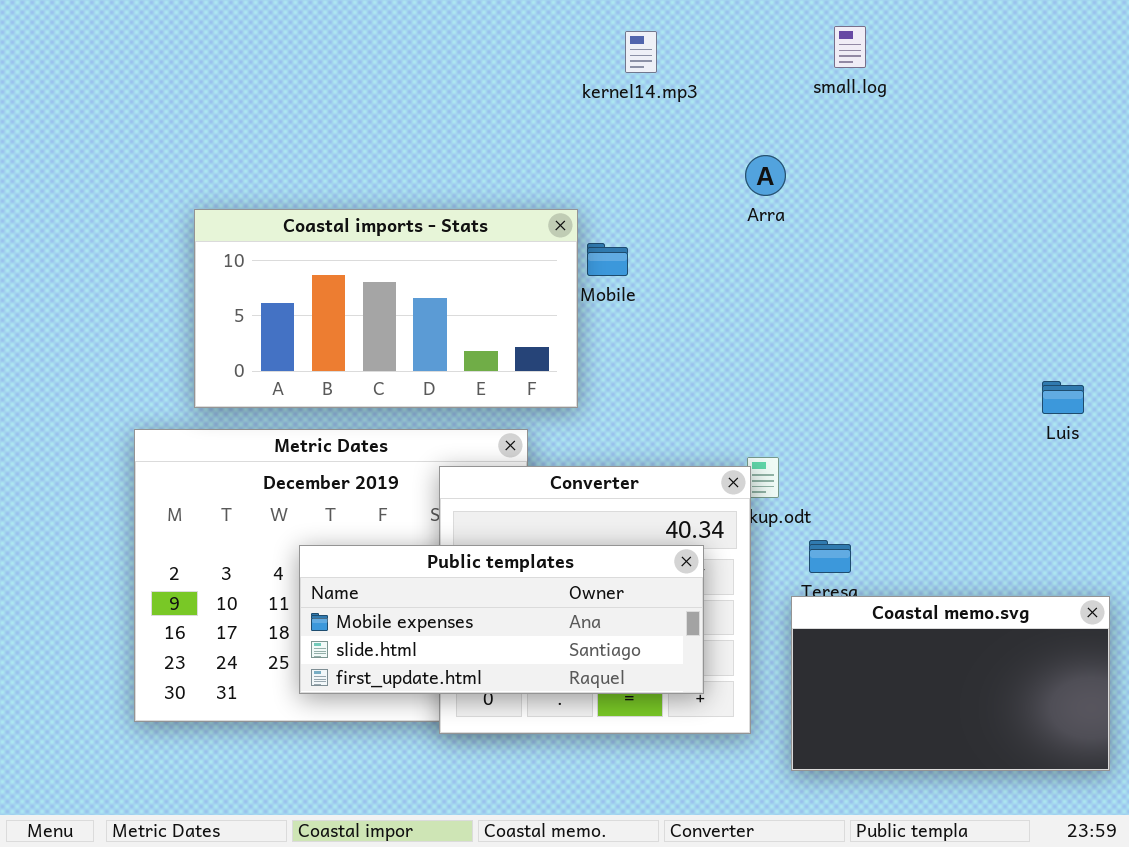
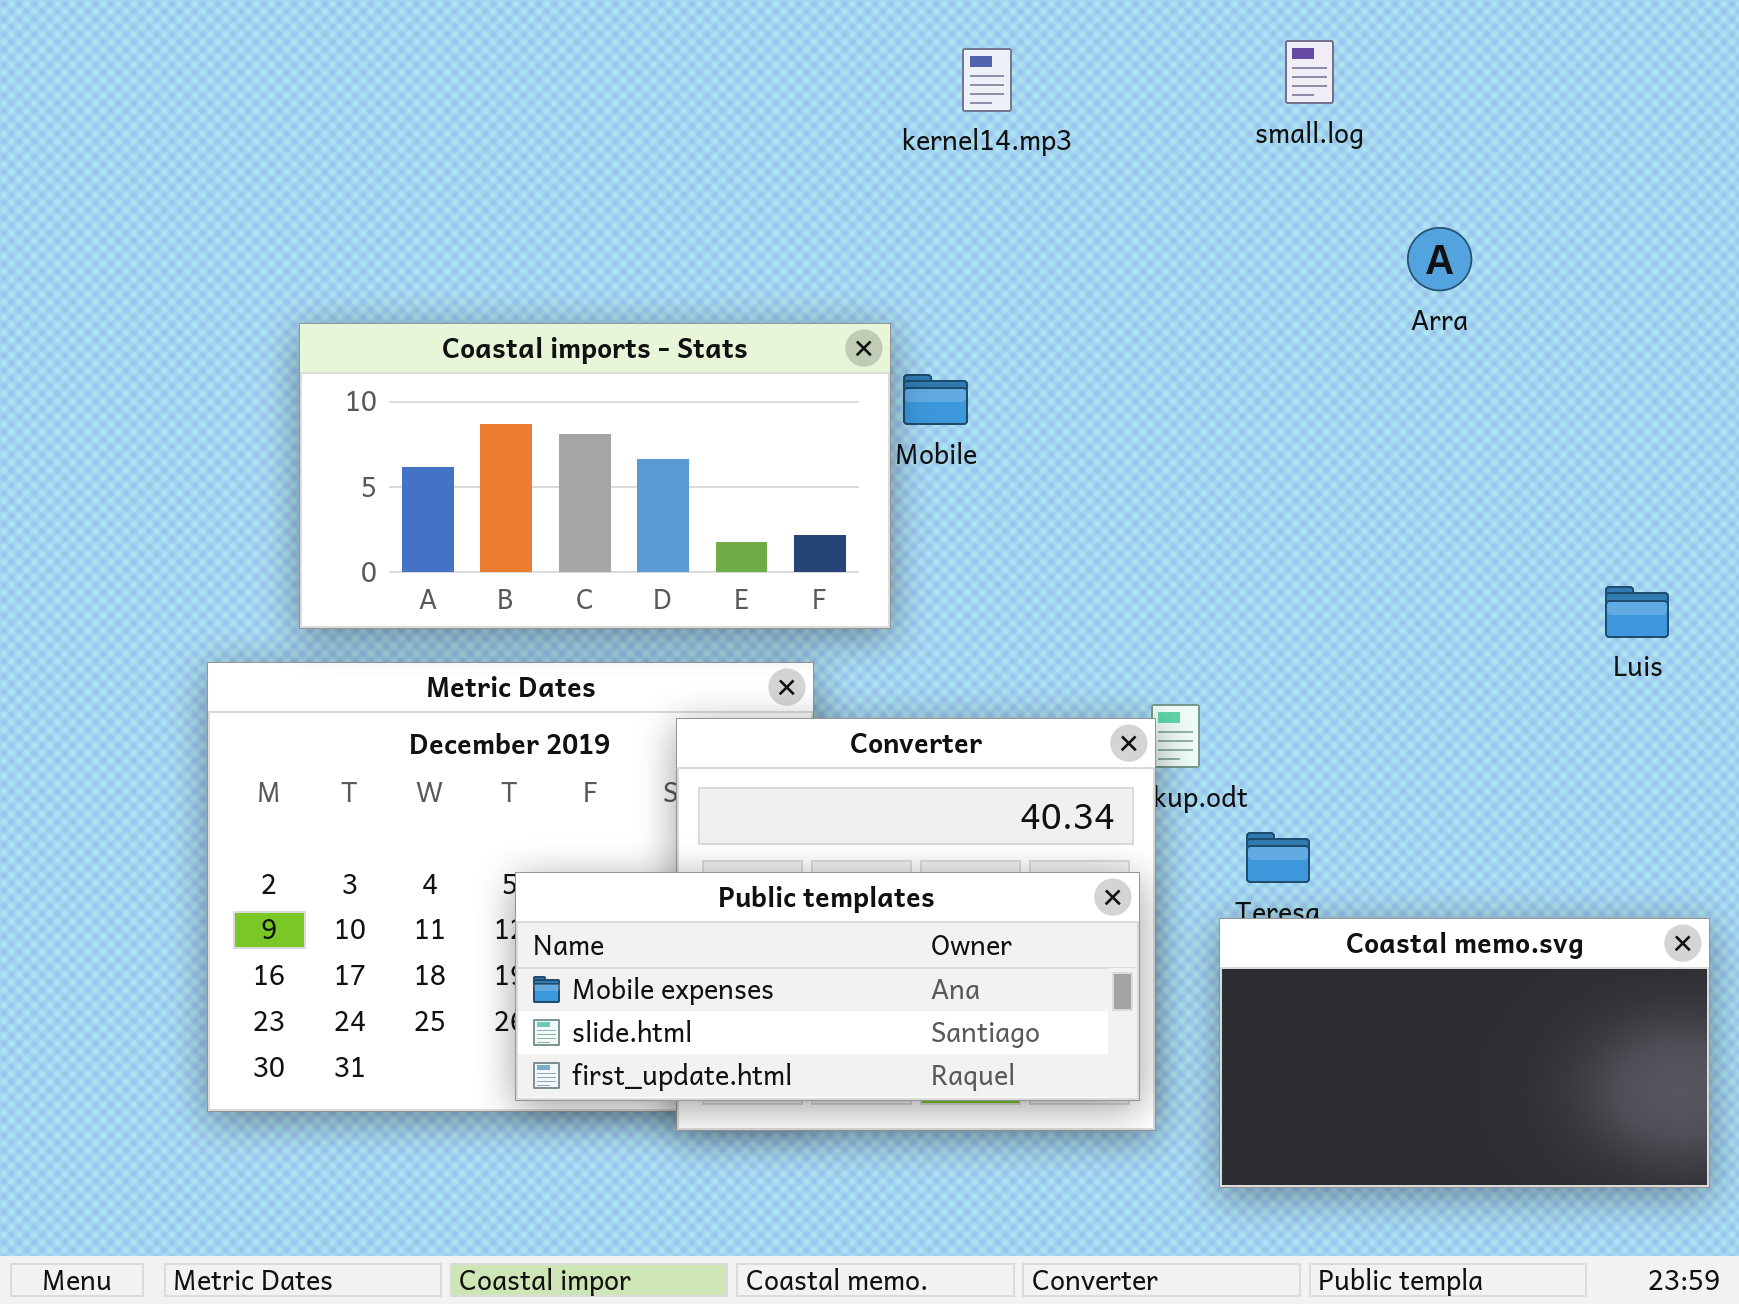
Arra: [745,155,786,196] -> [1407,227,1472,291], moved
Public templates: [299,545,704,694] -> [515,872,1140,1101], moved

